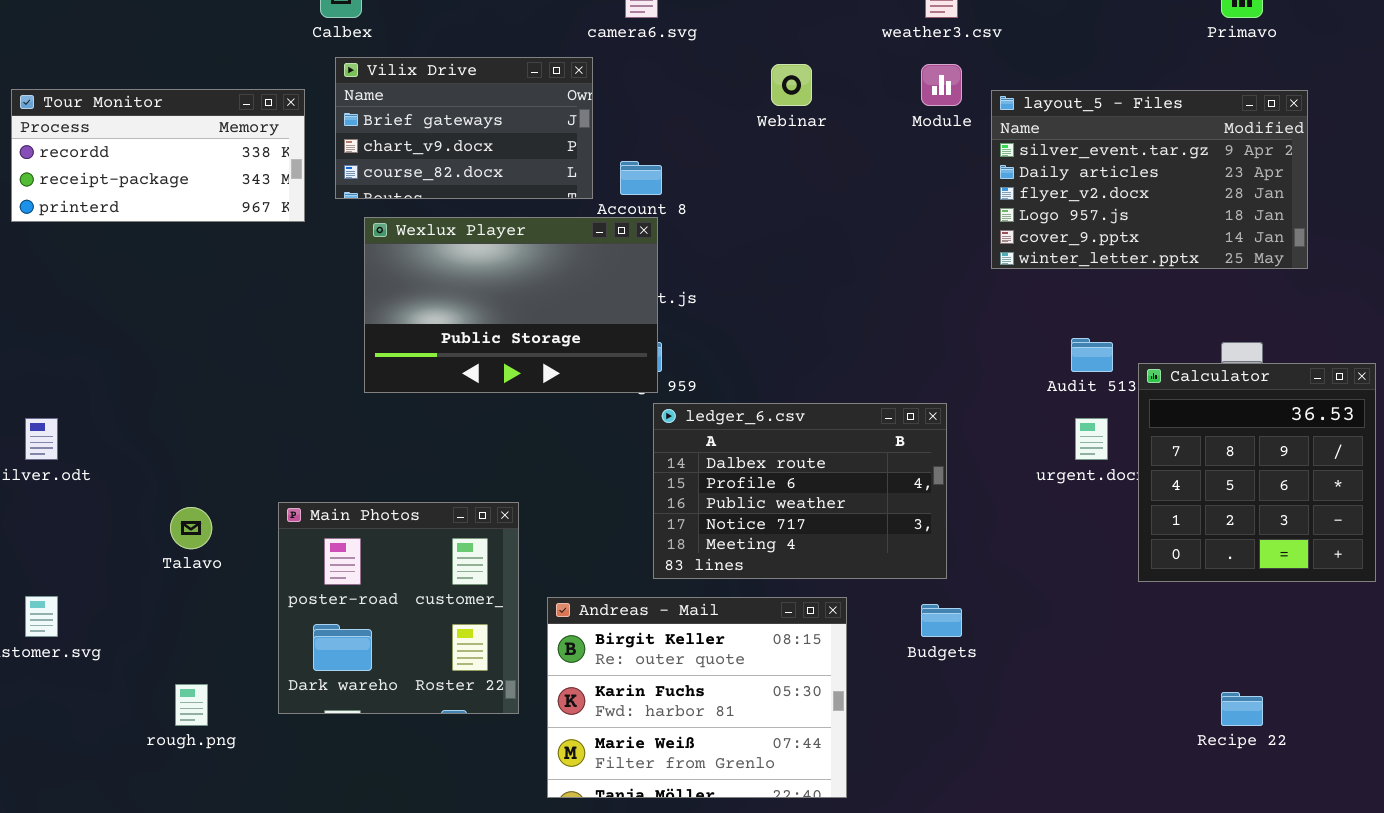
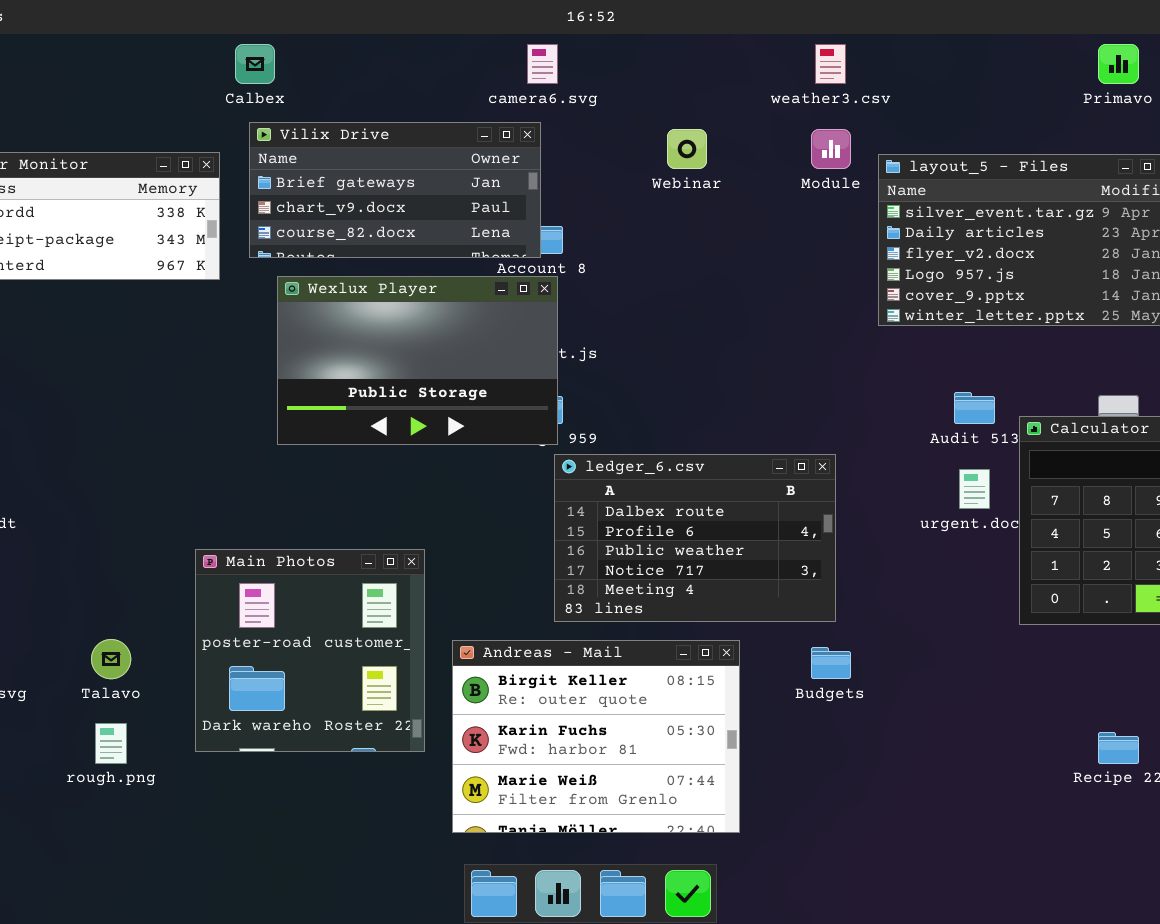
Vilix Drive: [335,57,593,199] -> [249,122,541,258], resized
Talavo: [170,507,212,549] -> [91,639,131,679], moved

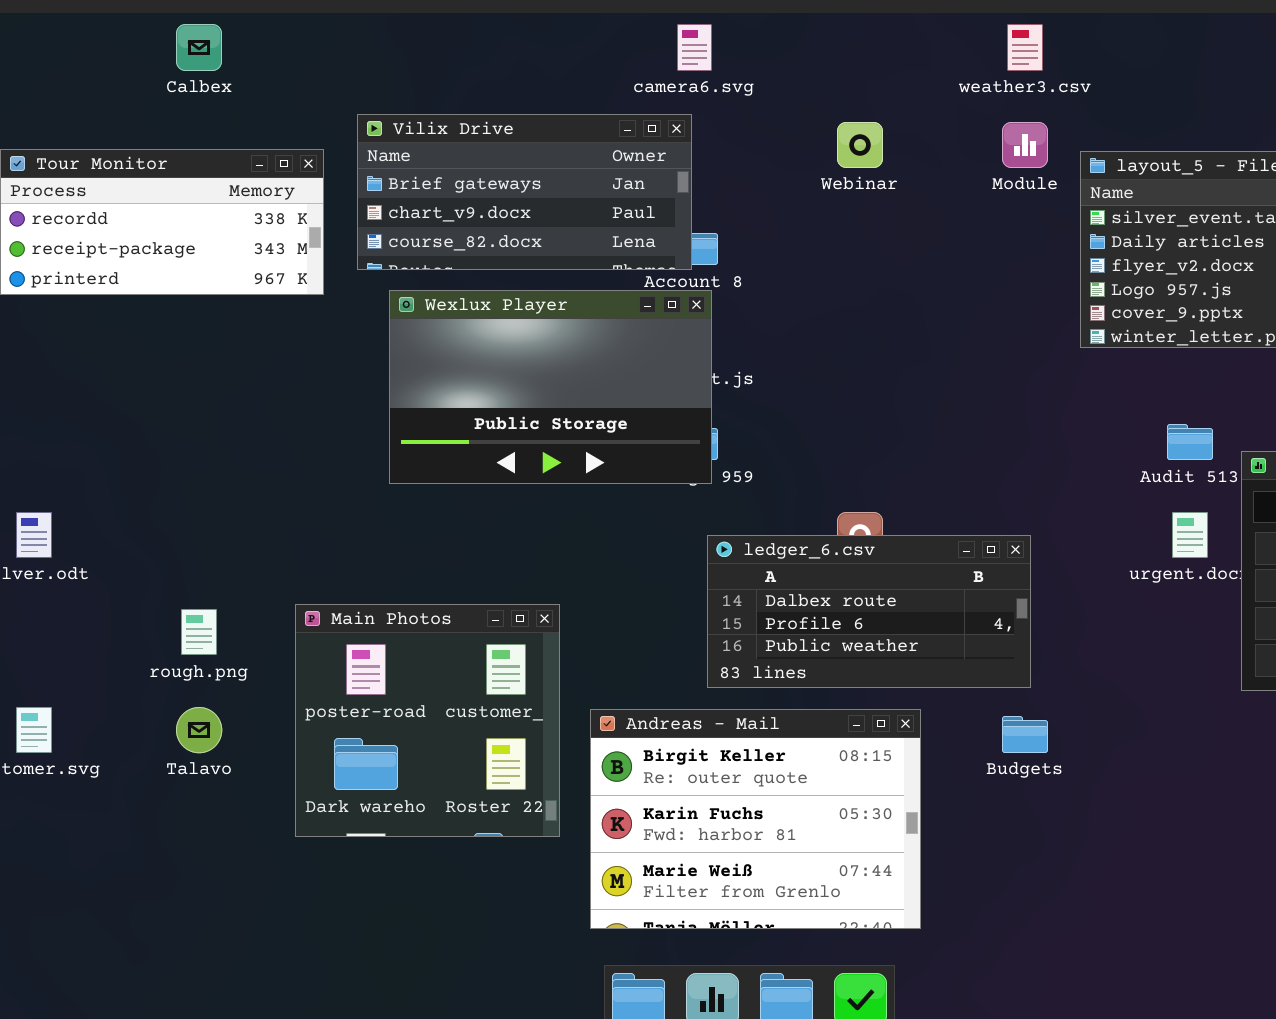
Calbex: [235,44,275,84] -> [176,24,222,71], moved
ledger_6.csv: [554,454,836,622] -> [707,535,1031,688], resized
rough.png: [95,723,127,764] -> [181,609,217,655], moved

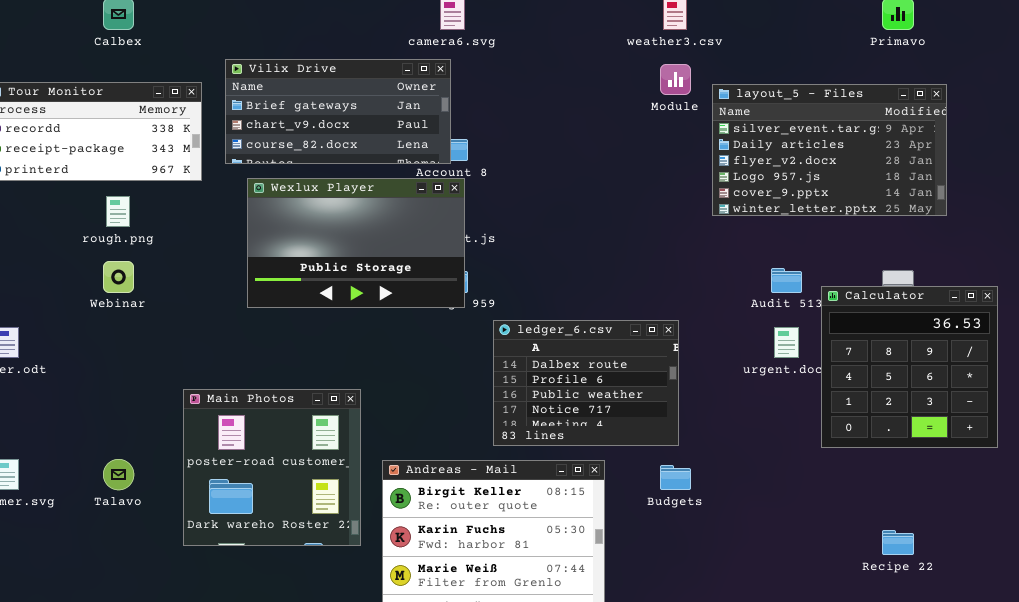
Webinar: [837,122,883,168] -> [103,261,134,293], moved
ledger_6.csv: [707,535,1031,688] -> [493,320,679,446], resized
rough.png: [181,609,217,655] -> [106,196,130,227], moved

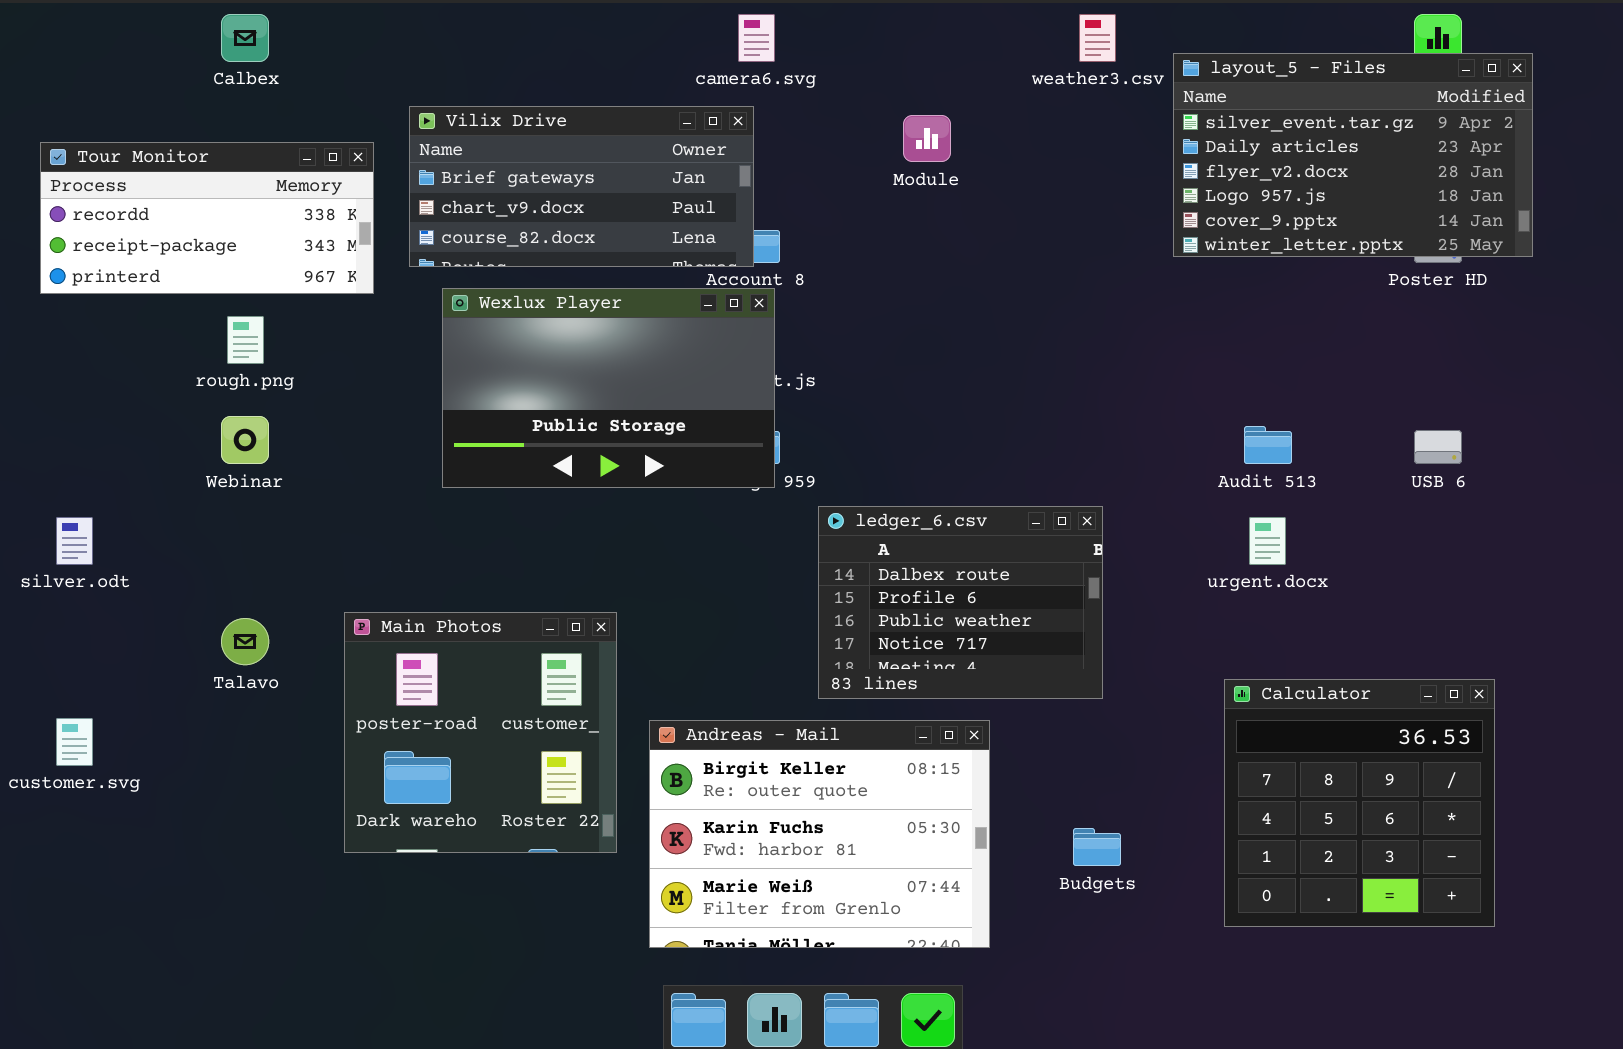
Module: [660,64,691,95] -> [903,115,951,162], moved
layout_5 - Files: [712,84,947,216] -> [1173,53,1533,257], moved
Calculator: [821,286,998,448] -> [1224,679,1495,927], moved
Talavo: [103,459,134,490] -> [221,618,269,665], moved
Budgets: [660,465,691,490] -> [1073,828,1121,866], moved

